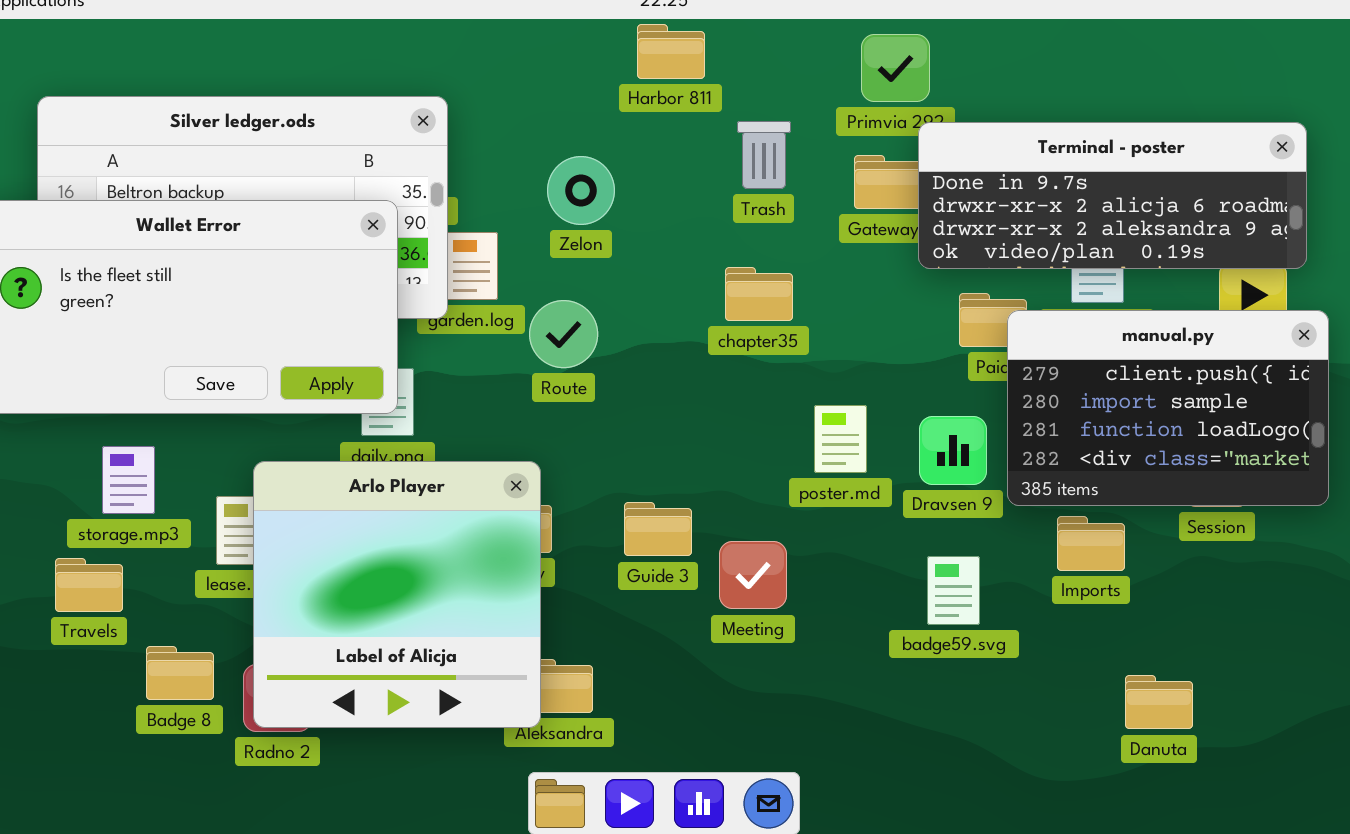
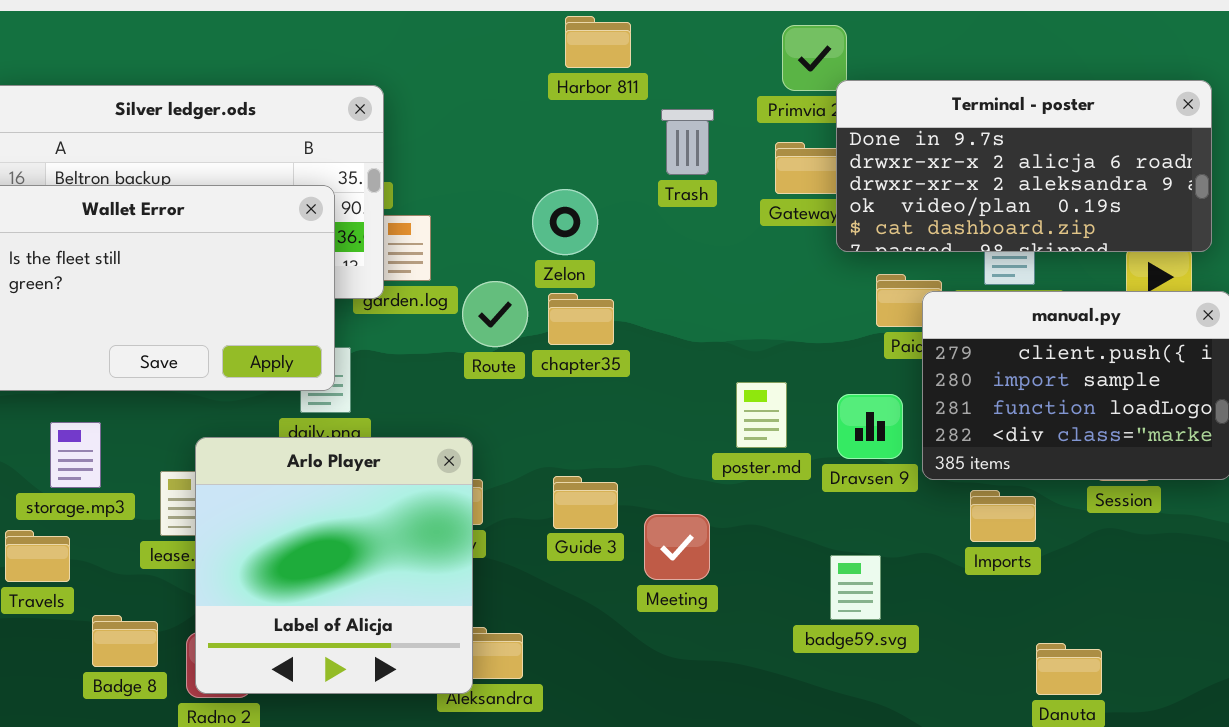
Terminal - poster: [918,122,1307,269] -> [836,80,1212,252], resized
Zelon: [547,156,615,225] -> [532,189,598,255], moved
chapter35: [725,267,793,321] -> [548,293,614,345], moved
badge59.svg: [927,556,980,625] -> [830,555,881,620], moved

